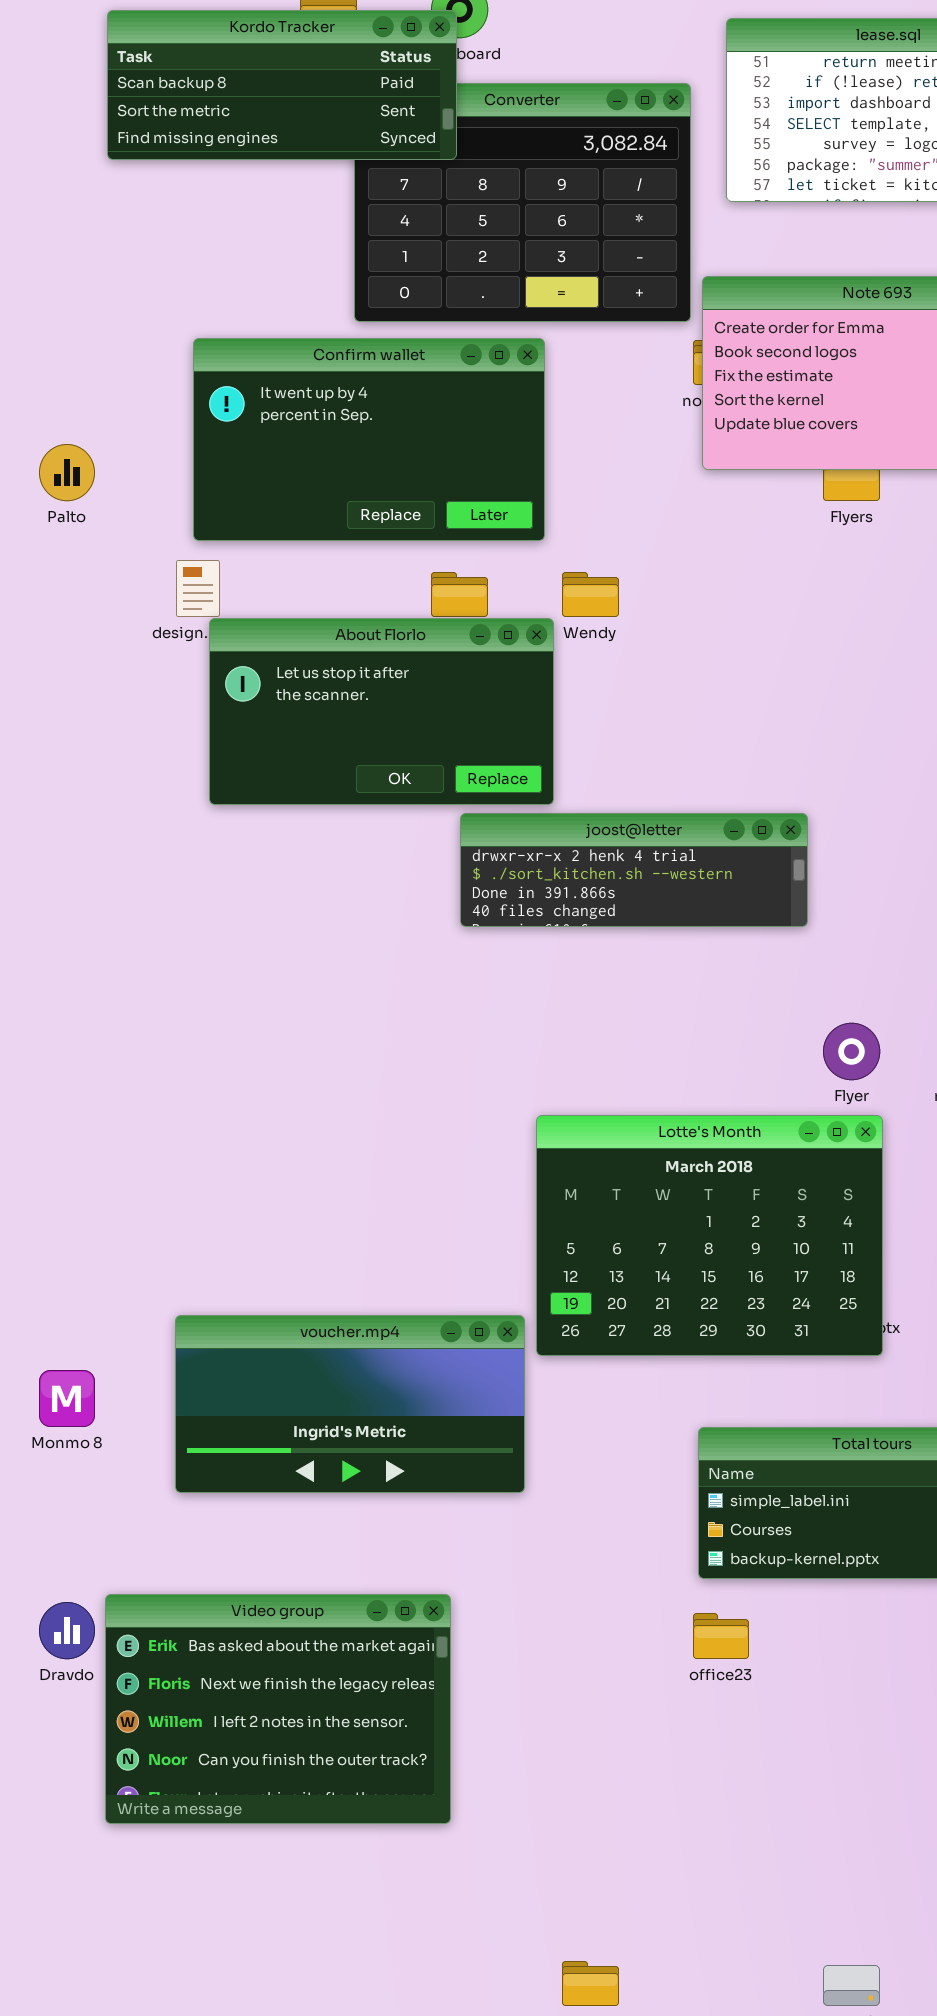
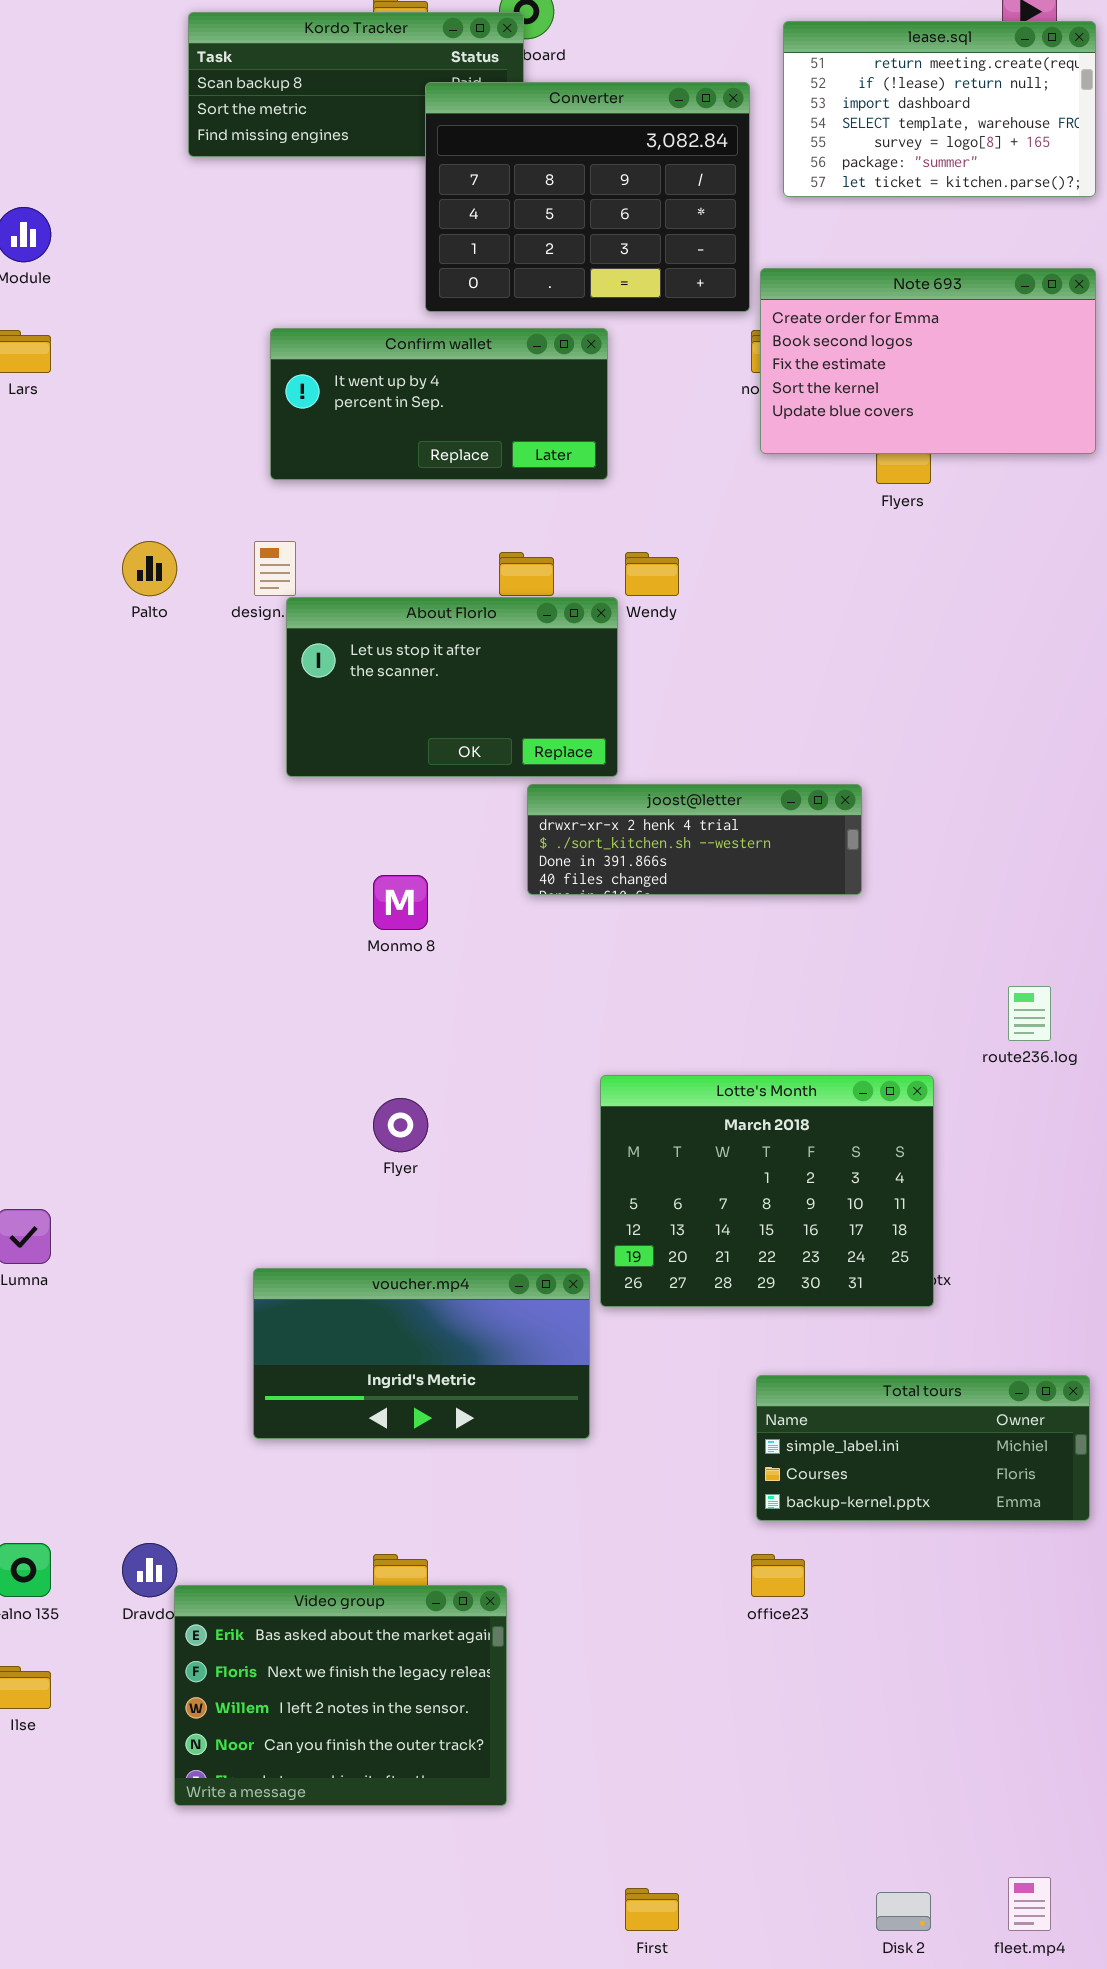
Converter: [354,83,691,322] -> [425,82,750,312], raised
Confirm wallet: [193,338,545,541] -> [270,328,608,480], resized
Palto: [39,444,95,501] -> [122,541,177,596], moved
Flyer: [823,1023,880,1080] -> [373,1098,428,1152], moved
Monmo 8: [39,1370,95,1427] -> [373,875,428,930], moved
Video group: [105,1594,451,1824] -> [174,1585,507,1806], moved

